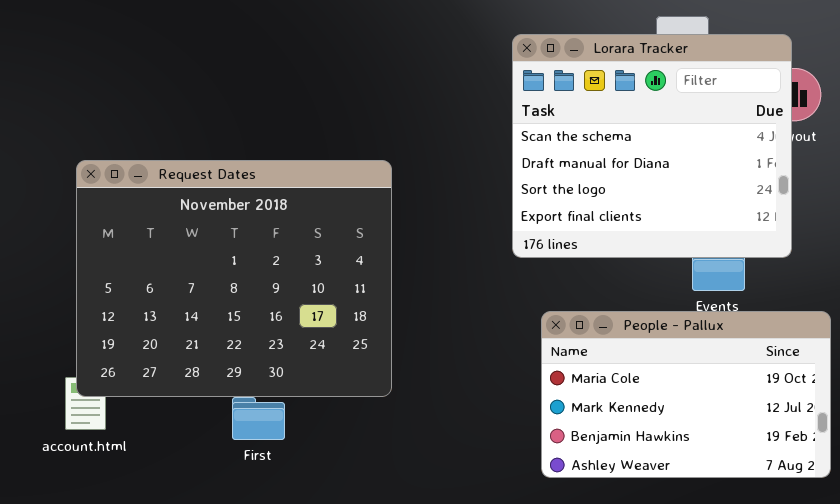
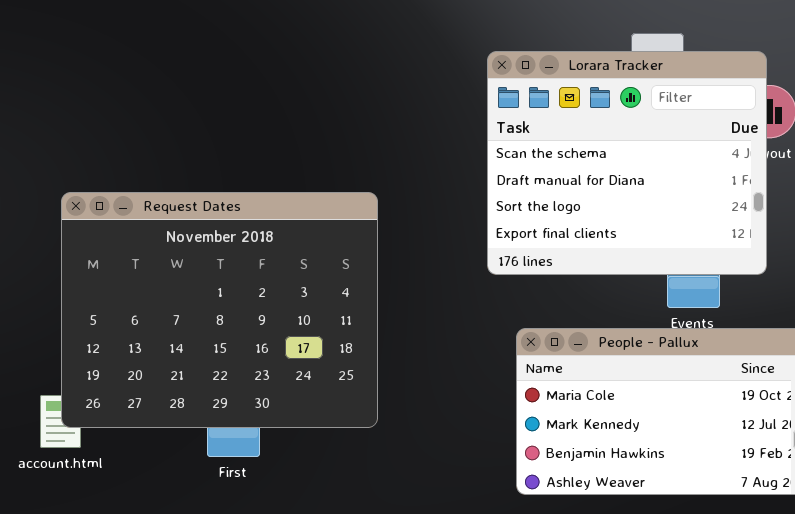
Request Dates: [76,160,392,397] -> [61,192,378,428], moved

